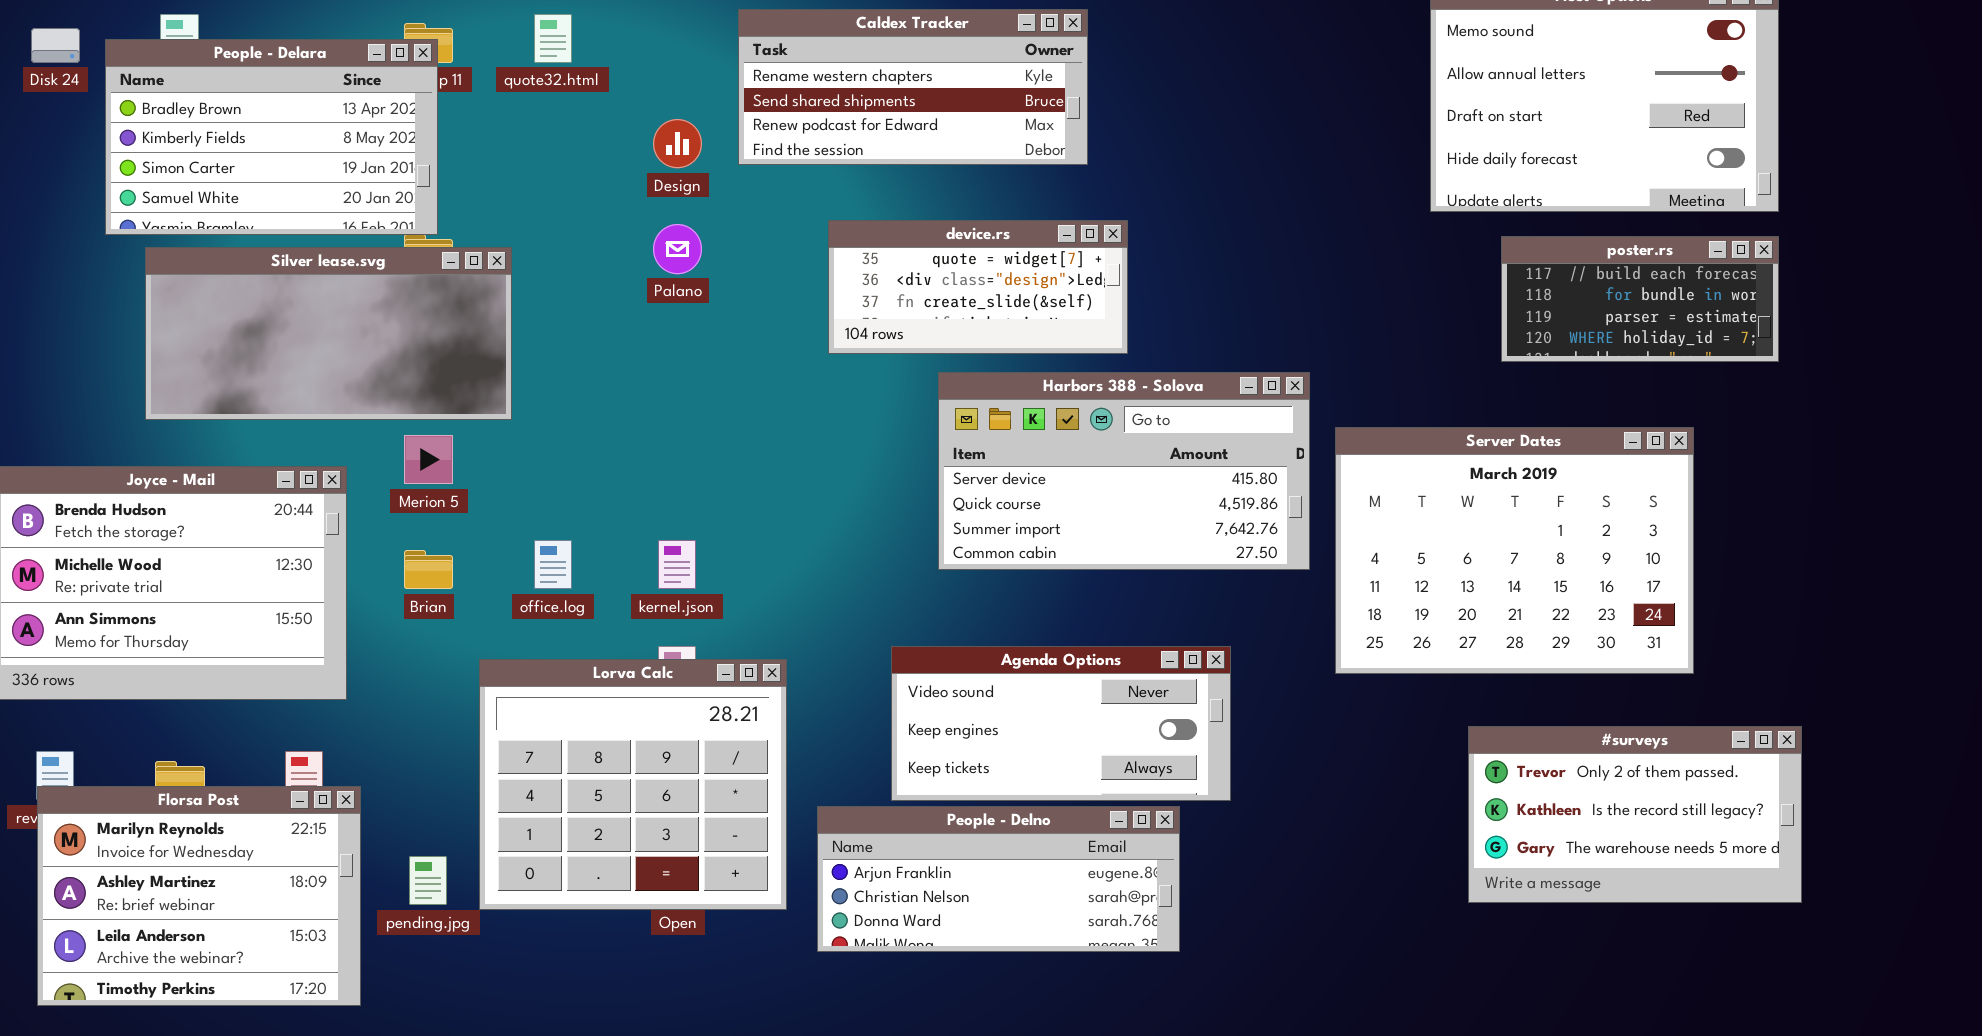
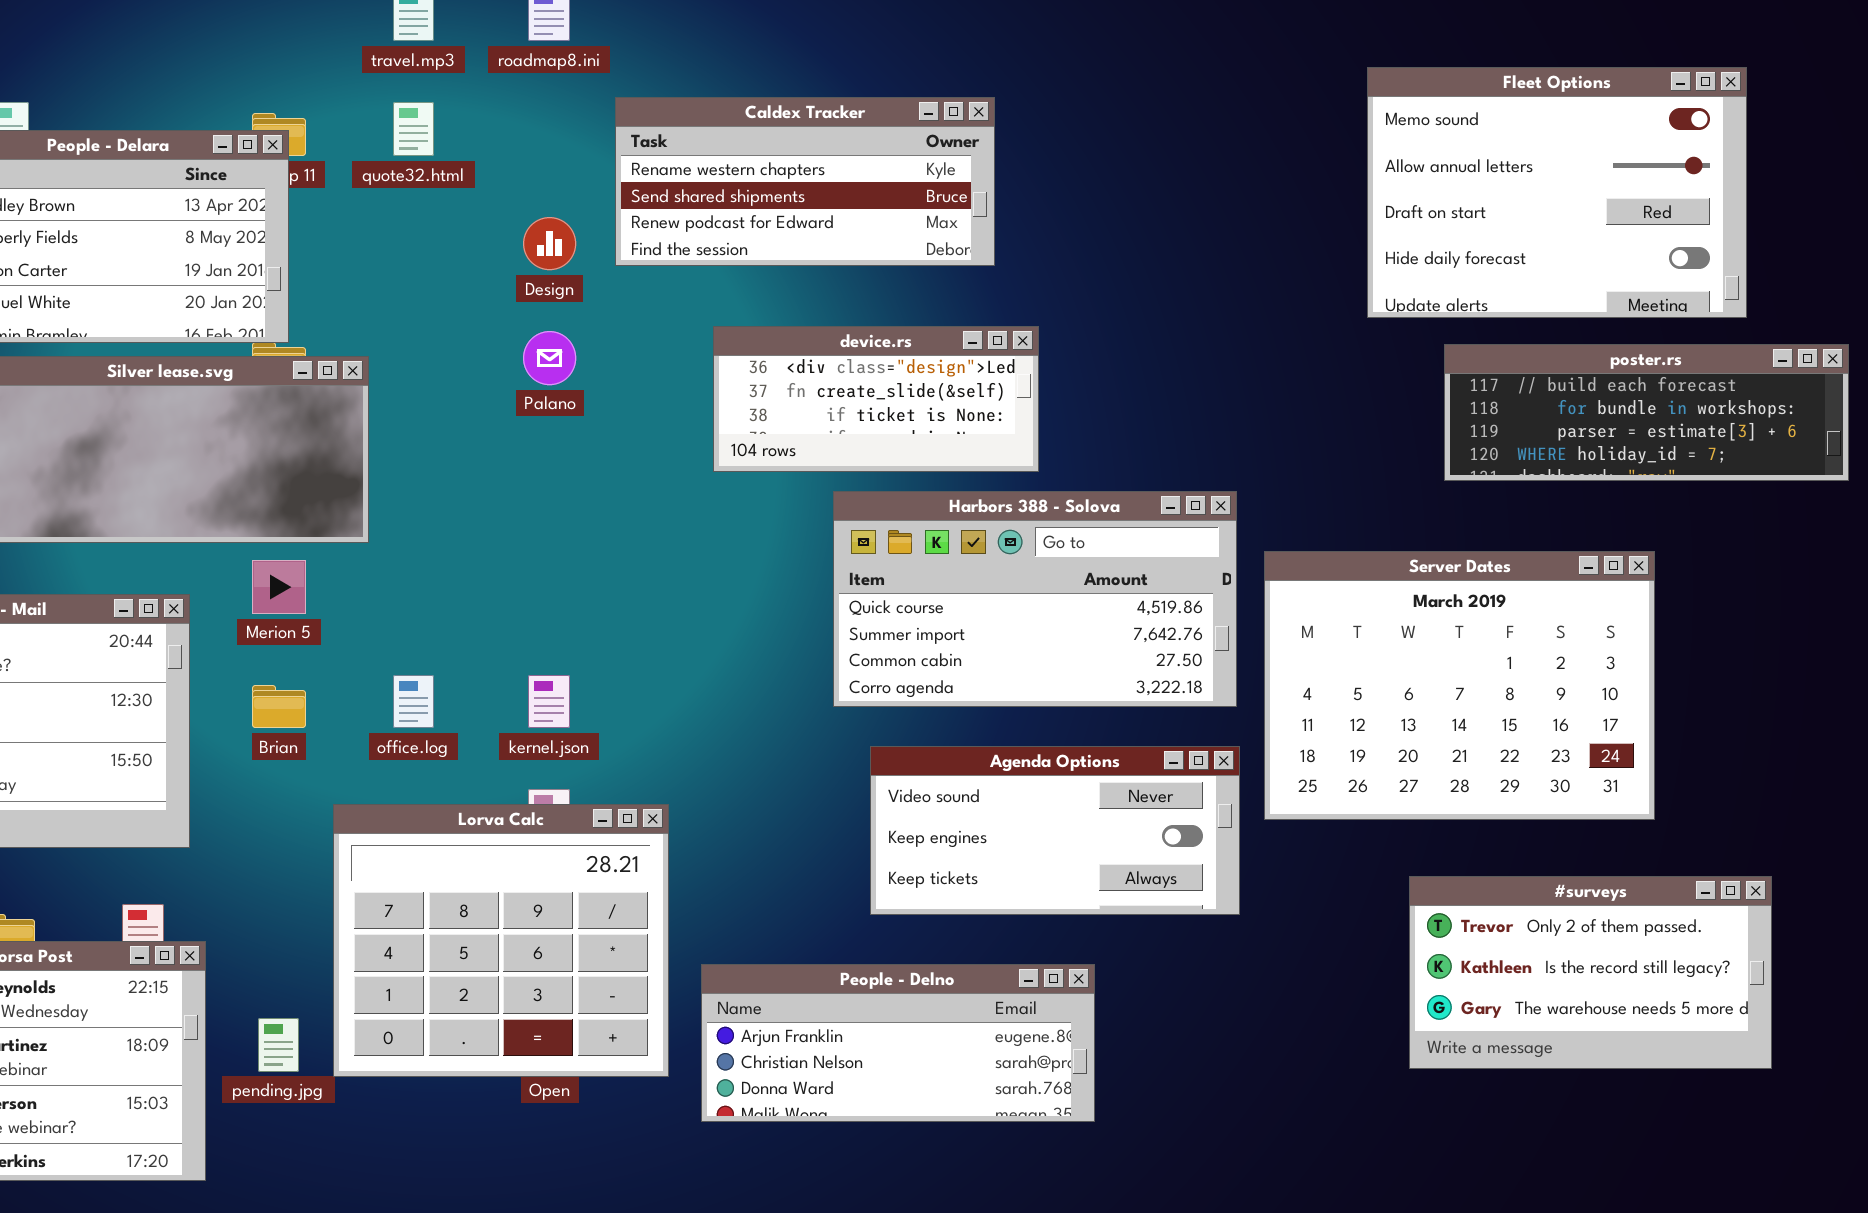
device.rs: [828,220,1128,354] -> [713,326,1039,472], scrolled down 1 row
poster.rs: [1501,236,1779,362] -> [1444,344,1849,481], resized
Harbors 388 - Solova: [938,372,1310,570] -> [833,491,1237,707], scrolled down 1 row
Agenda Options: [891,646,1231,801] -> [870,746,1240,915], moved

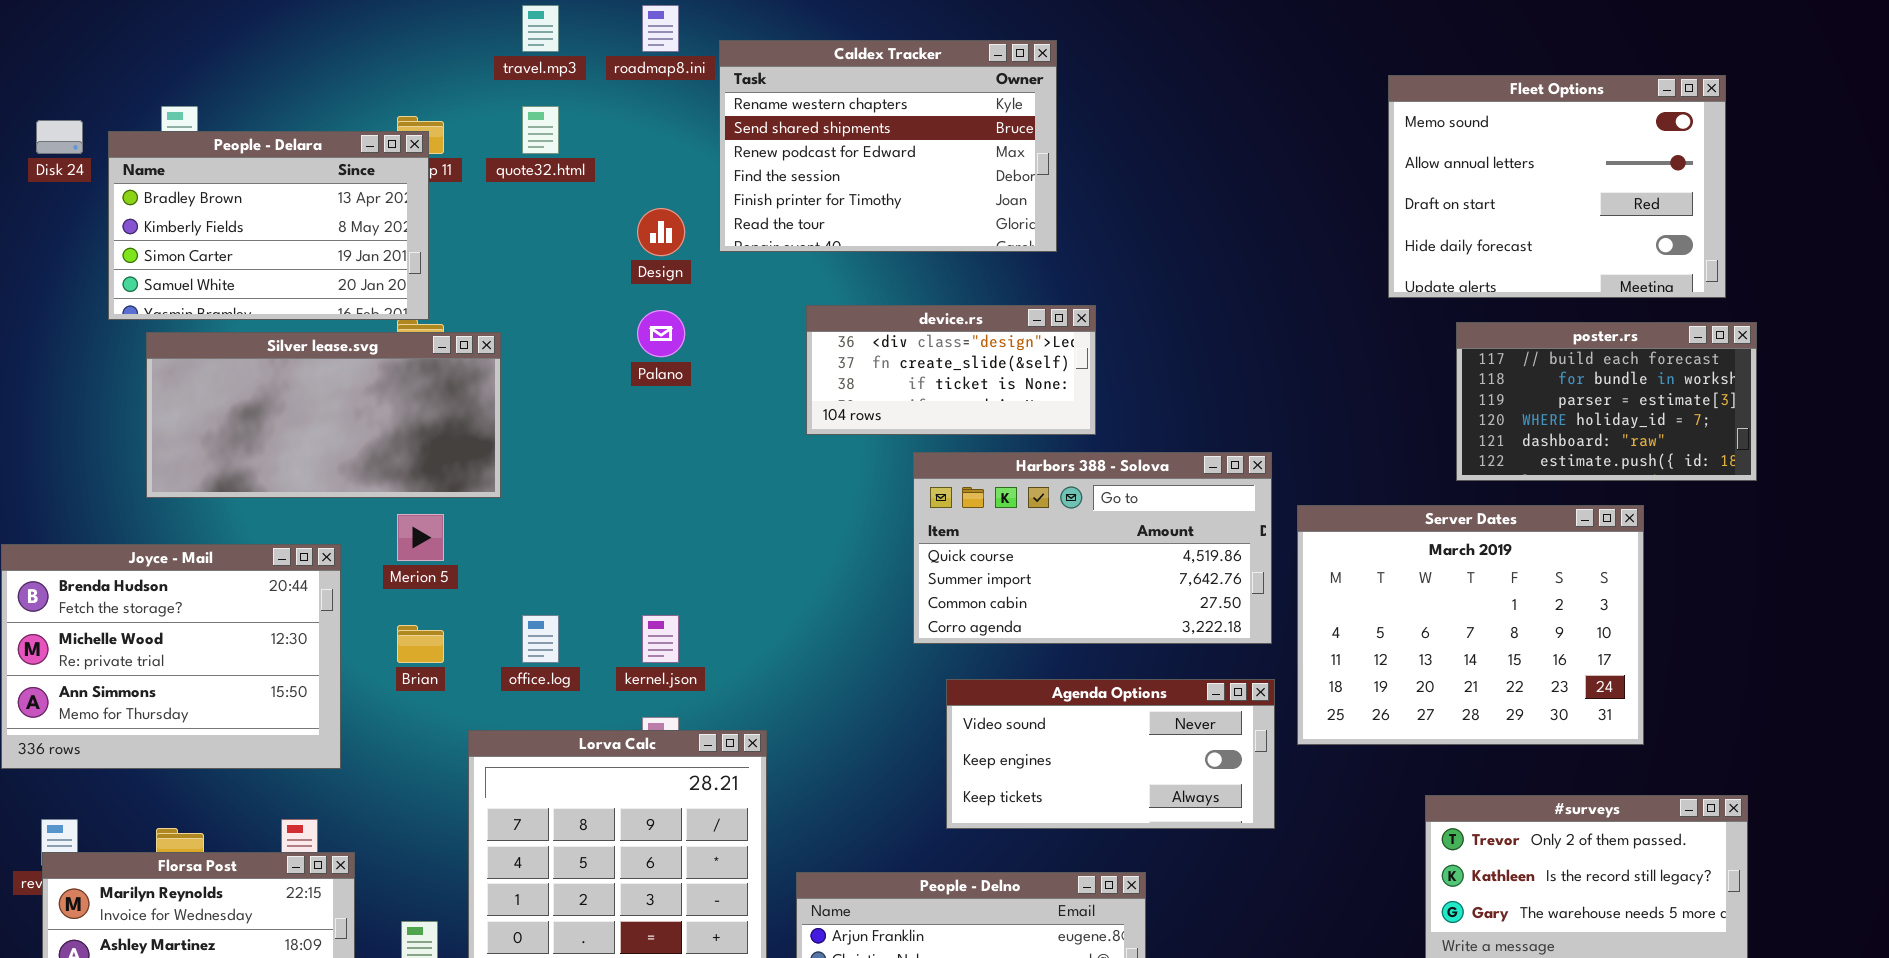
Caldex Tracker: [615,97,995,266] -> [719,40,1057,252], resized
poster.rs: [1444,344,1849,481] -> [1456,322,1757,481], resized

